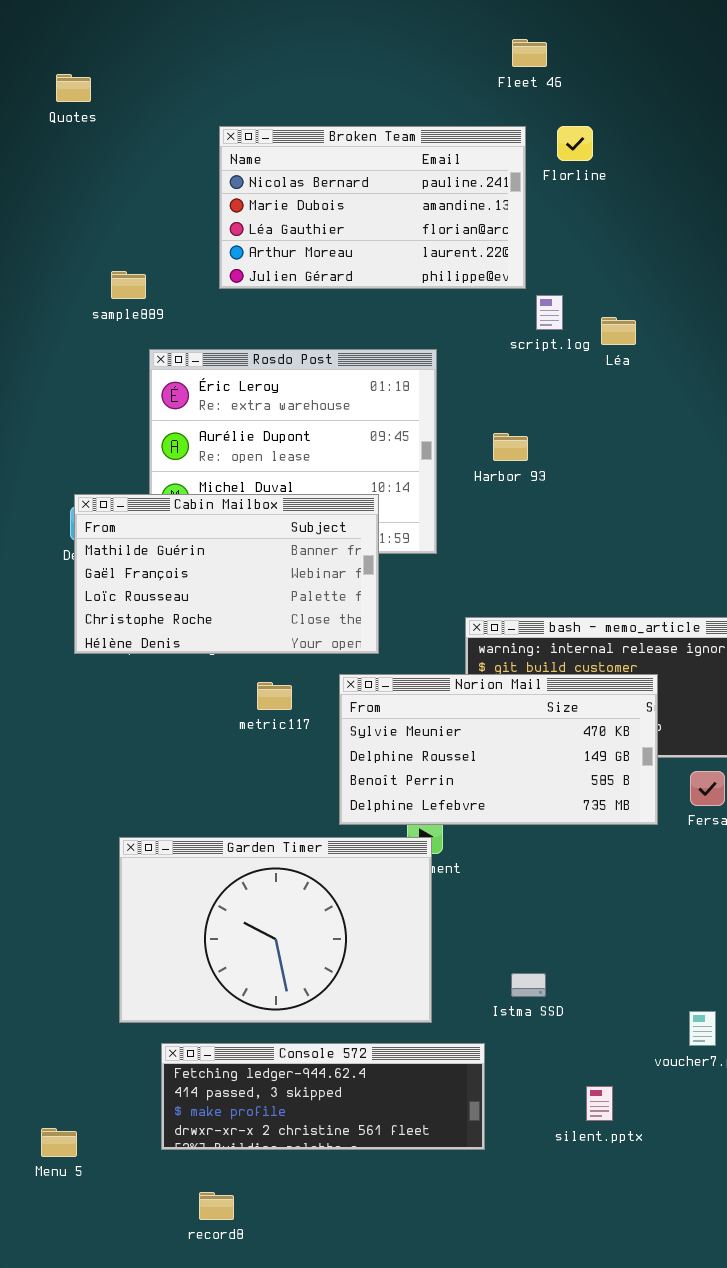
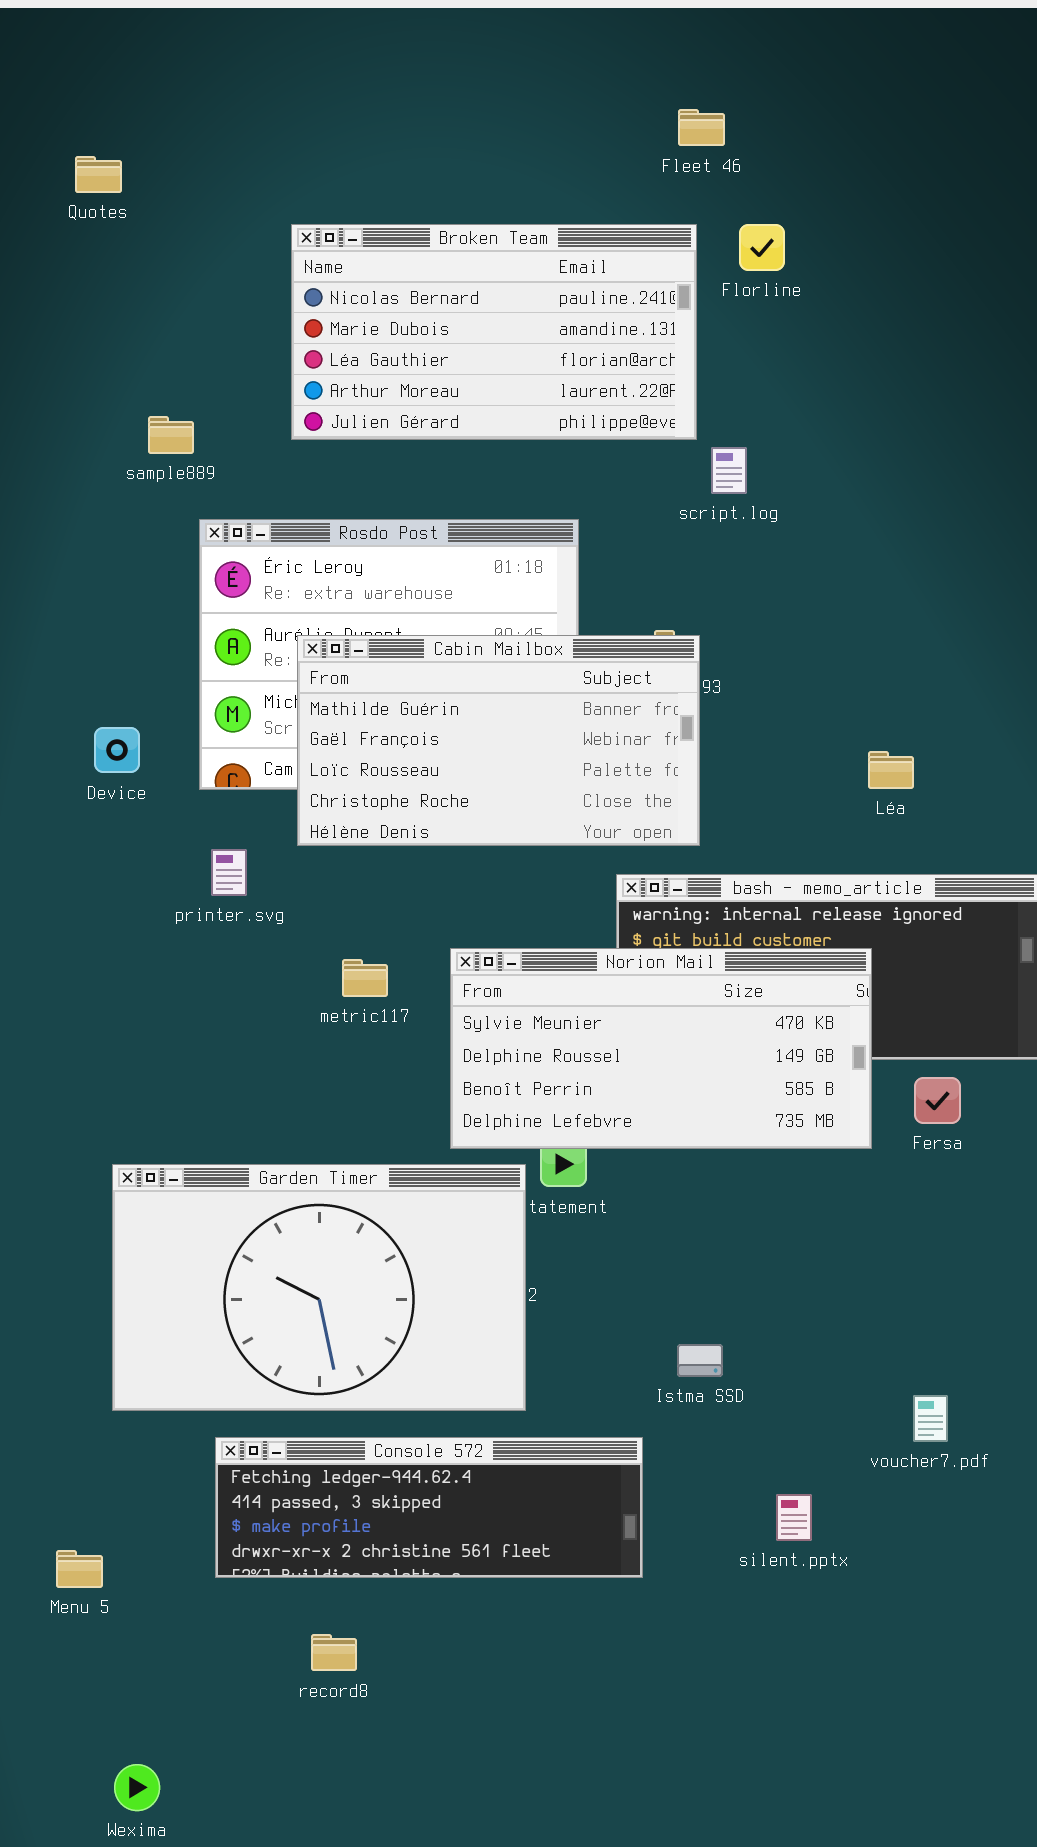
Léa: [601,317,636,345] -> [868,751,914,789], moved
Cabin Mailbox: [74,494,379,654] -> [297,635,700,846], moved
Garden Timer: [119,837,432,1023] -> [112,1164,526,1411], moved
record8: [199,1192,234,1220] -> [311,1634,357,1671], moved

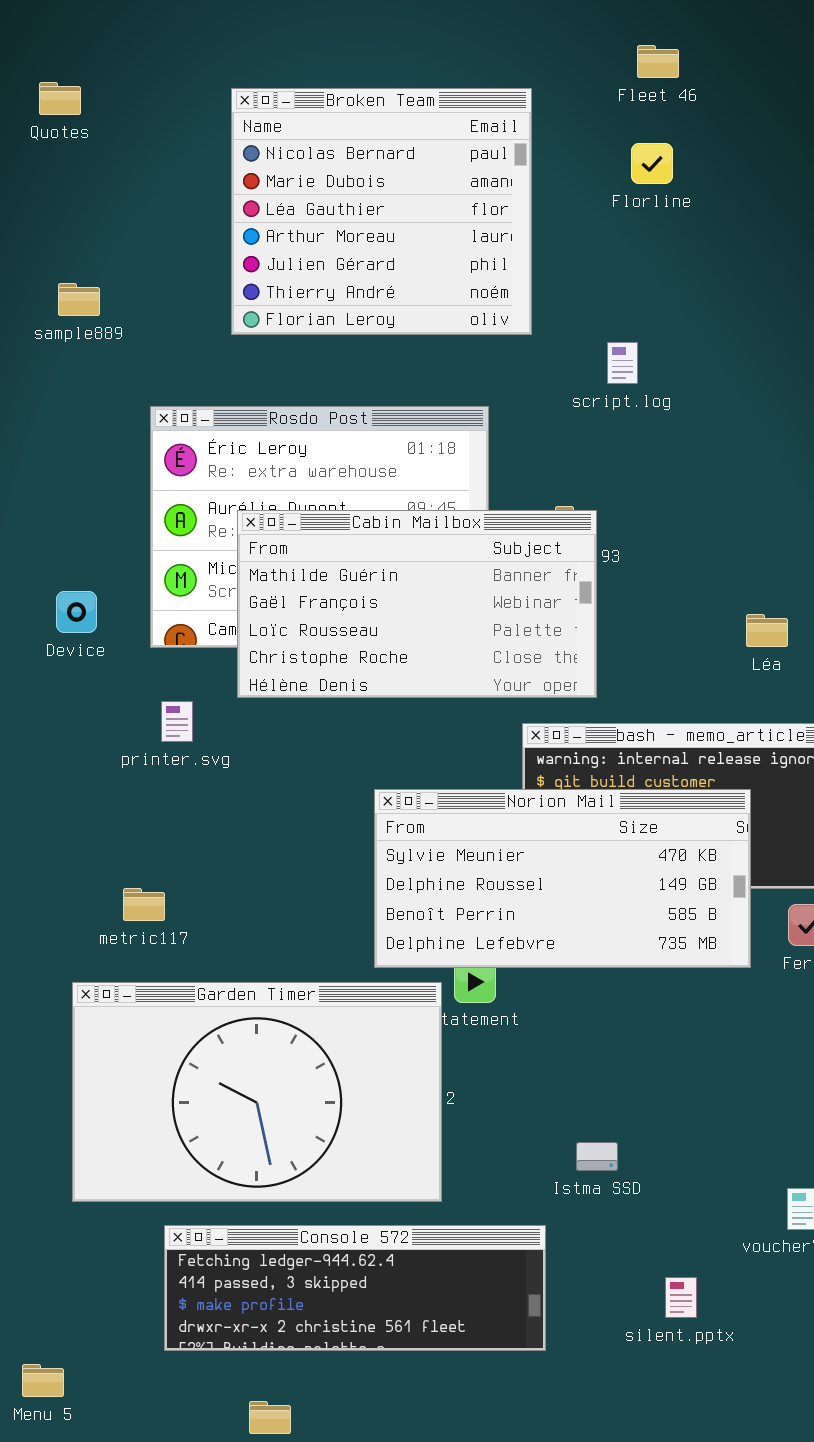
Fleet 46: [678,109,725,146] -> [637,45,679,78], moved
Broken Team: [291,224,697,440] -> [231,88,532,335], resized
sample889: [148,416,194,454] -> [58,283,100,316], moved
metric117: [342,959,388,997] -> [123,888,165,921], moved
Menu 5: [56,1550,103,1588] -> [22,1364,64,1397], moved

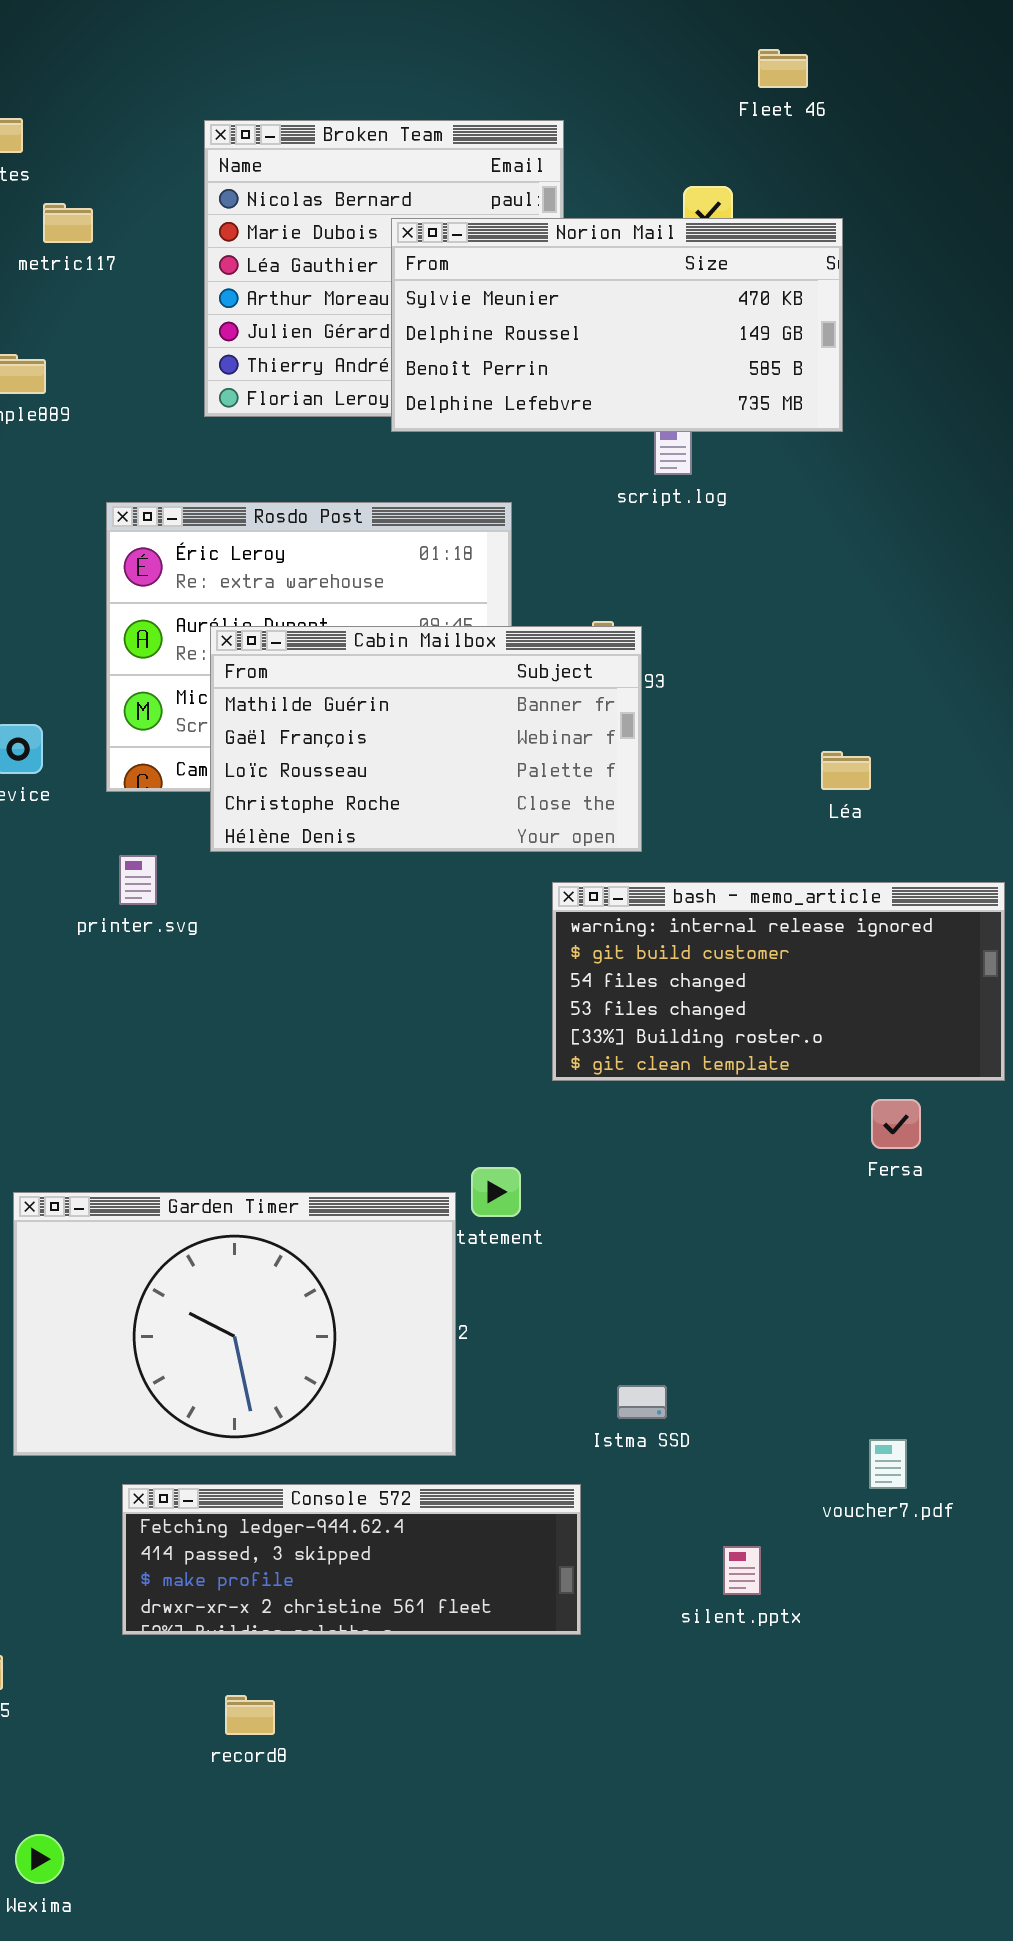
Fleet 46: [637,45,679,78] -> [758,49,808,88], moved
Norion Mail: [374,789,751,968] -> [391,218,843,432], moved
metric117: [123,888,165,921] -> [43,203,93,243], moved

